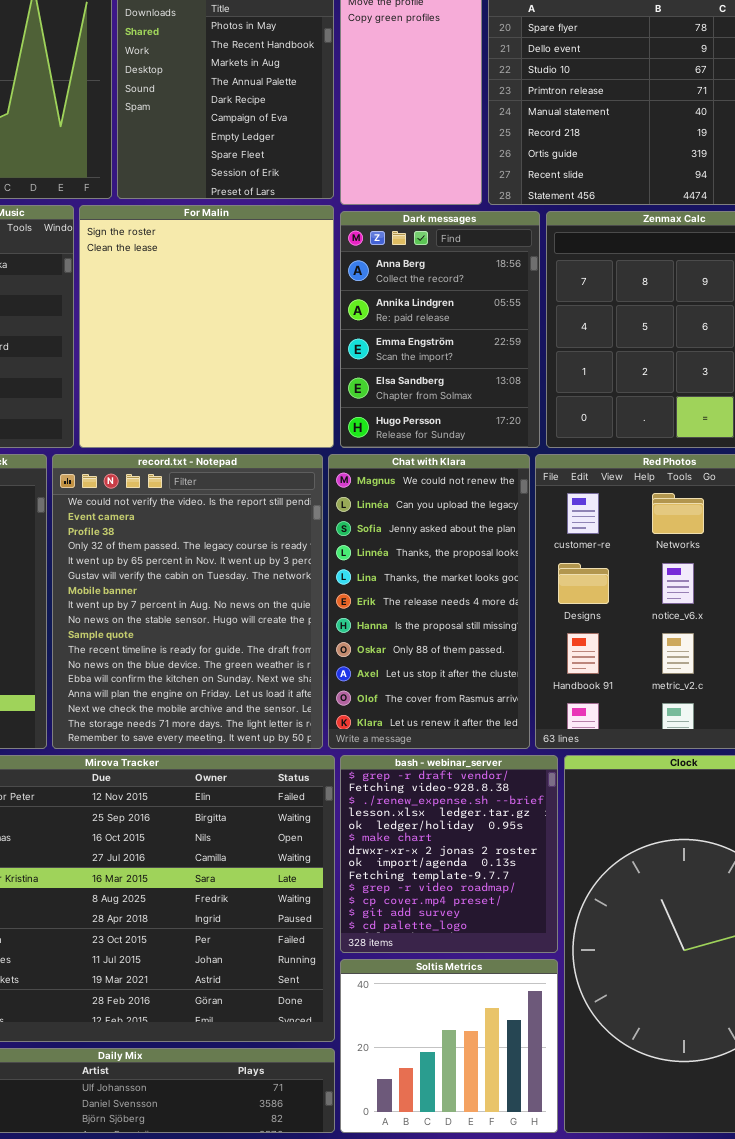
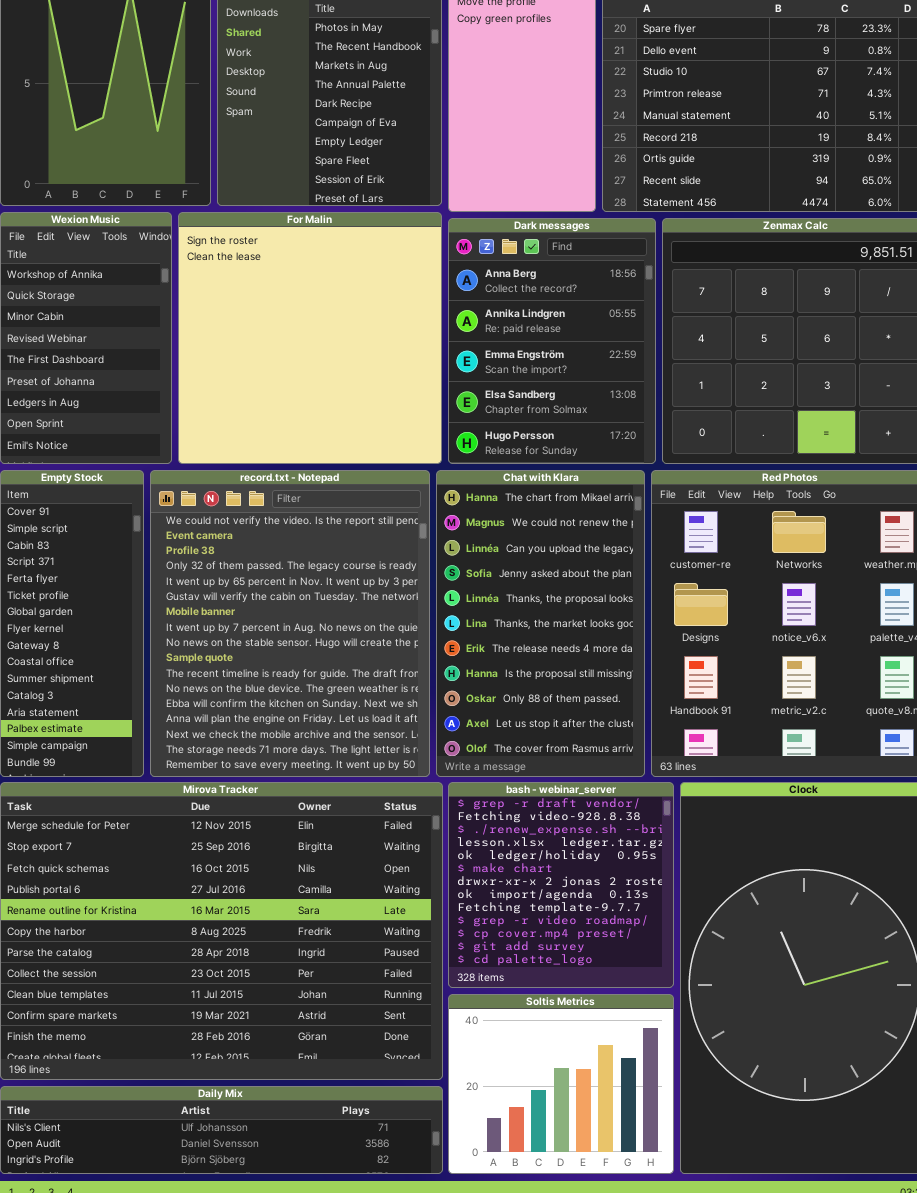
Chat with Klara: [328,454,530,749] -> [436,470,645,777], scrolled up 1 row

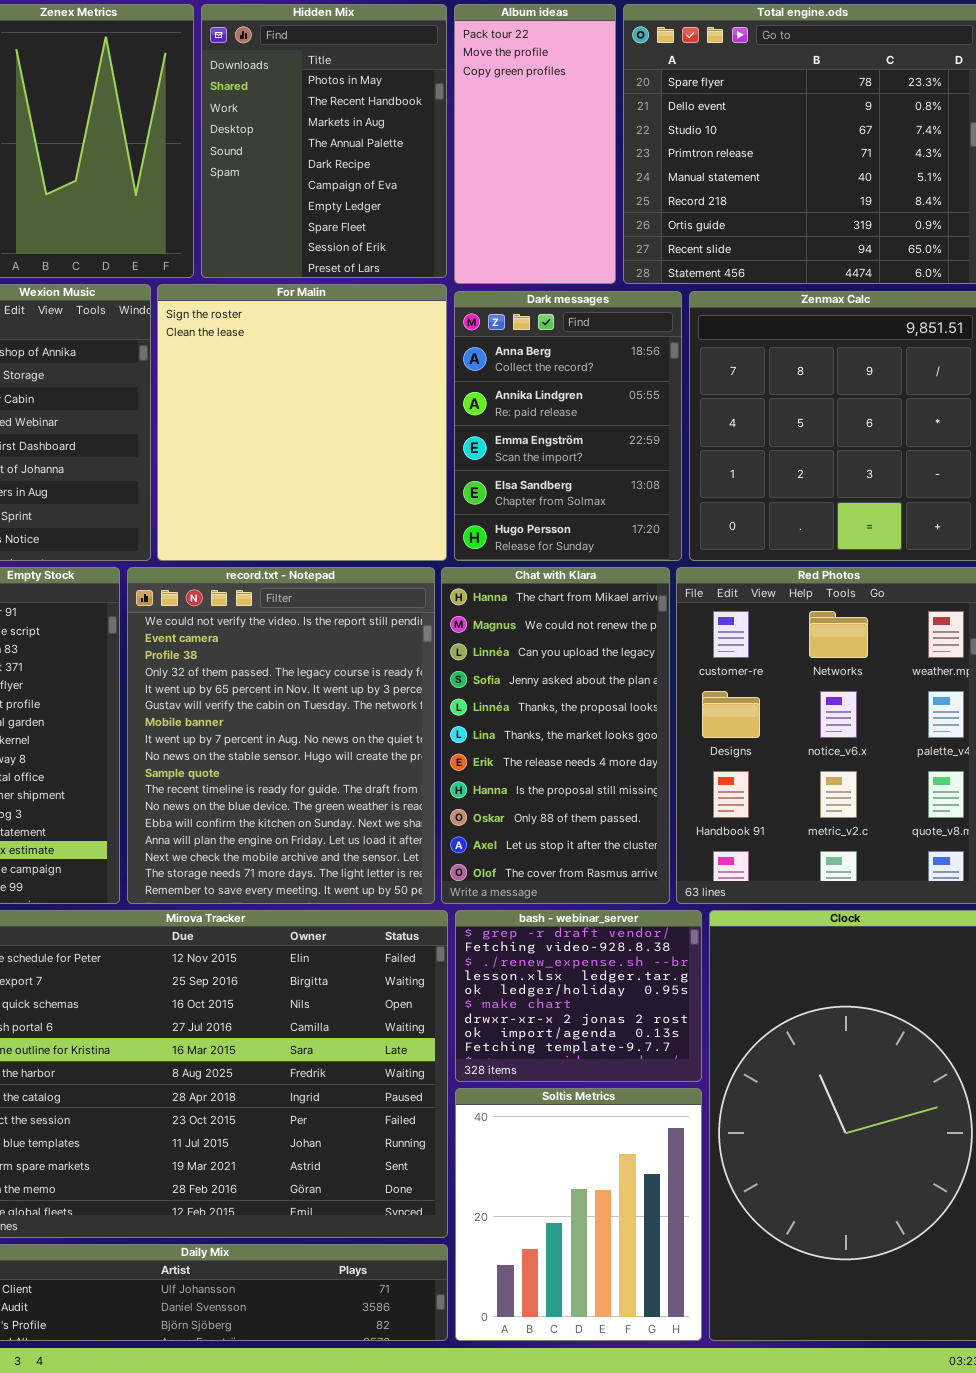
bash - webinar_server: [448,782,674,988] -> [455,910,702,1082], resized
Soltis Metrics: [448,994,674,1174] -> [455,1088,702,1341], resized

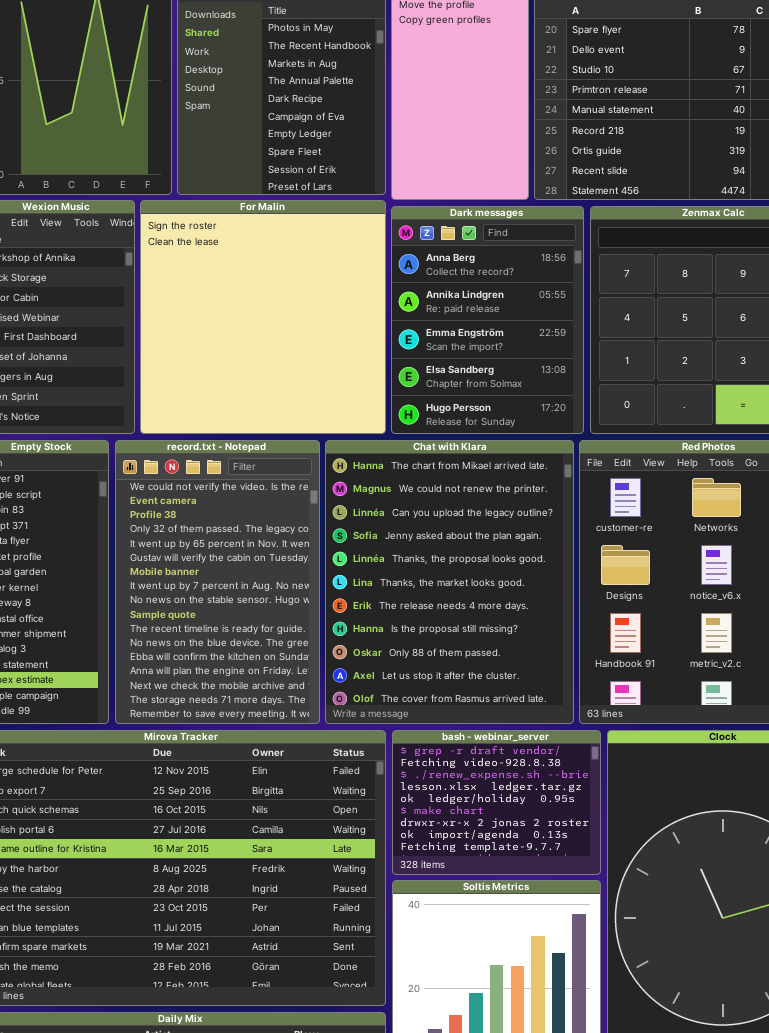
record.txt - Notepad: [127,567,435,904] -> [115,440,320,724], resized
Chat with Klara: [441,567,670,904] -> [325,440,574,724], resized

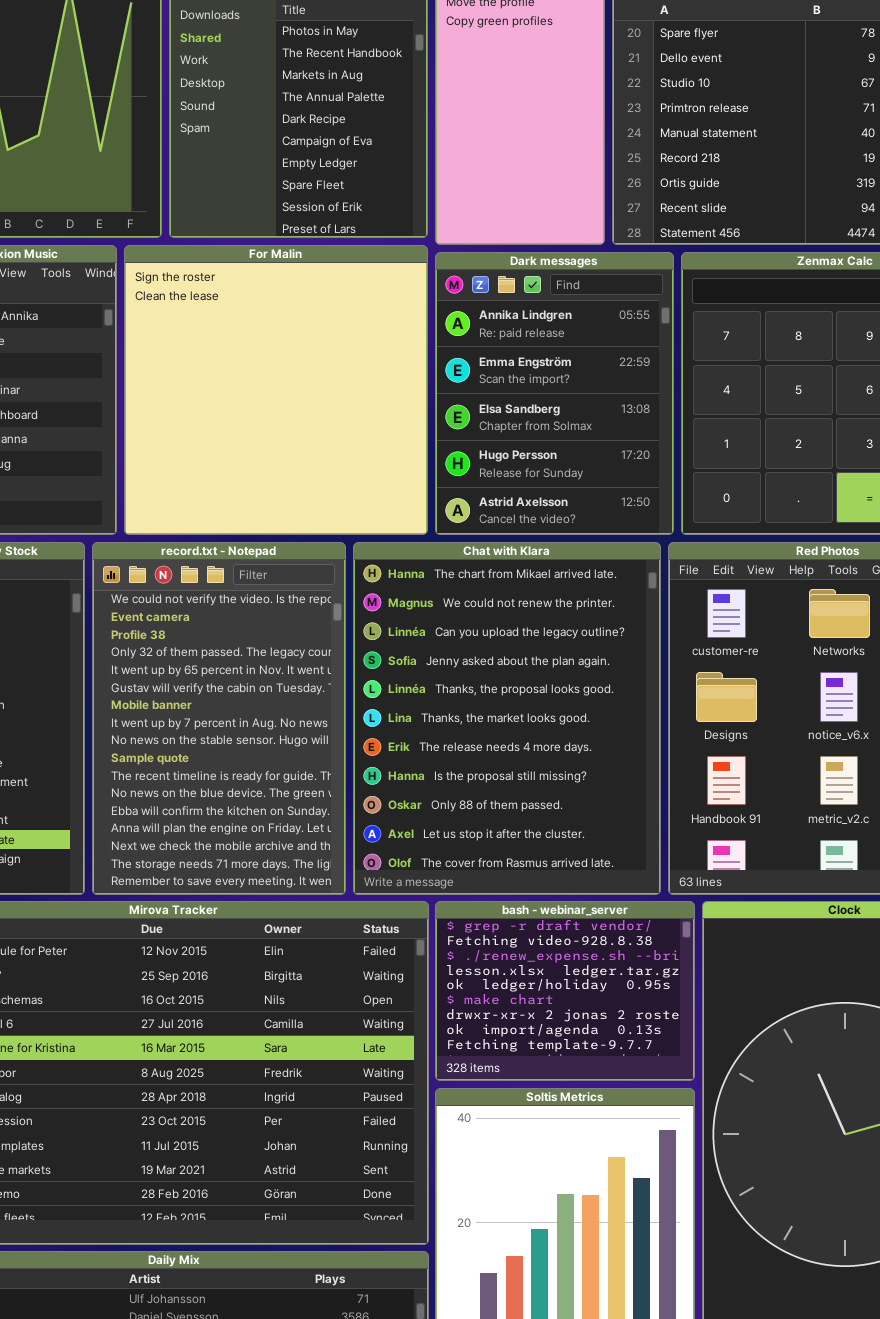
Dark messages: [391,206,584,434] -> [435,252,674,535], scrolled down 1 row

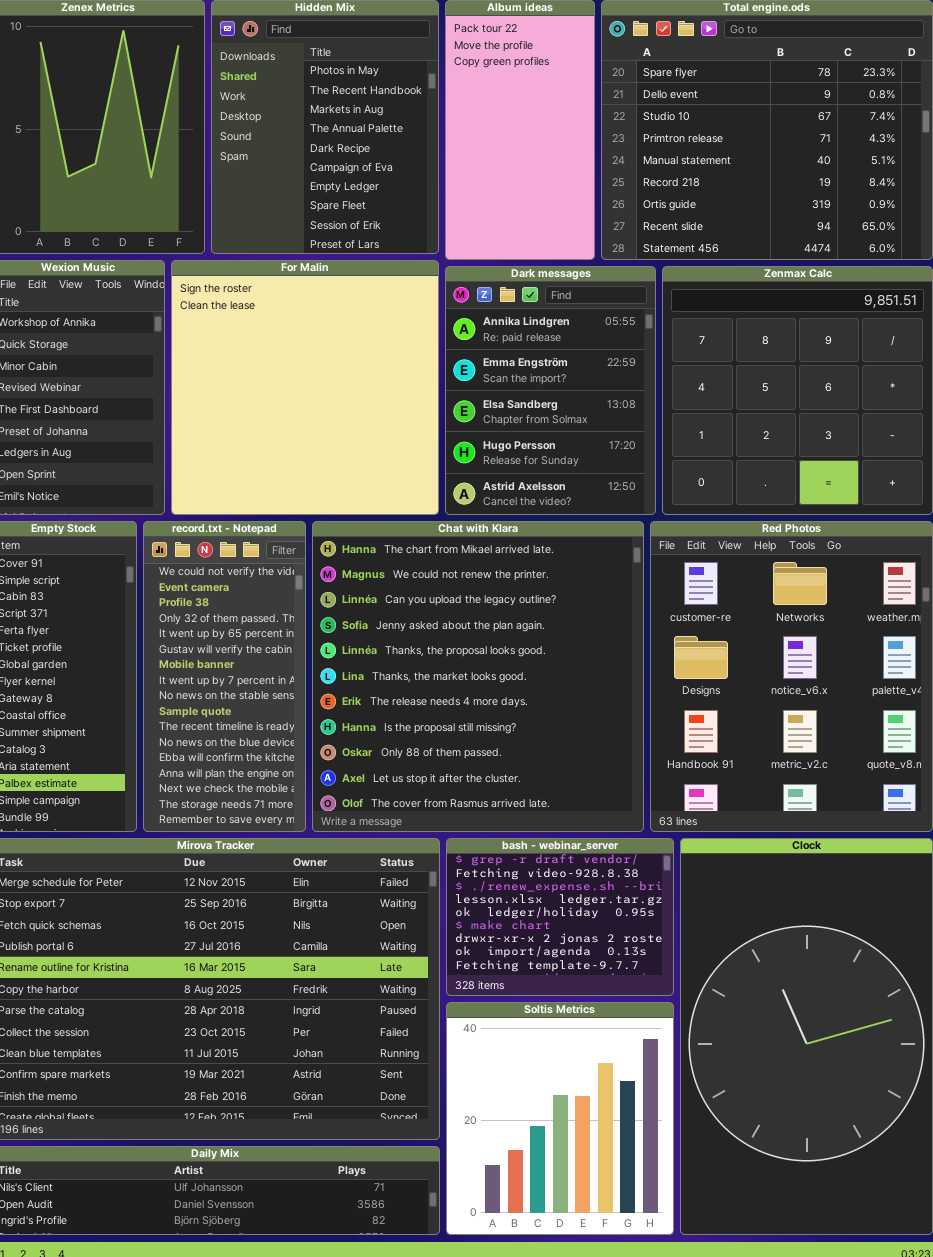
record.txt - Notepad: [92,542,346,895] -> [143,521,306,832], resized
Chat with Klara: [353,542,661,895] -> [312,521,644,832], resized

